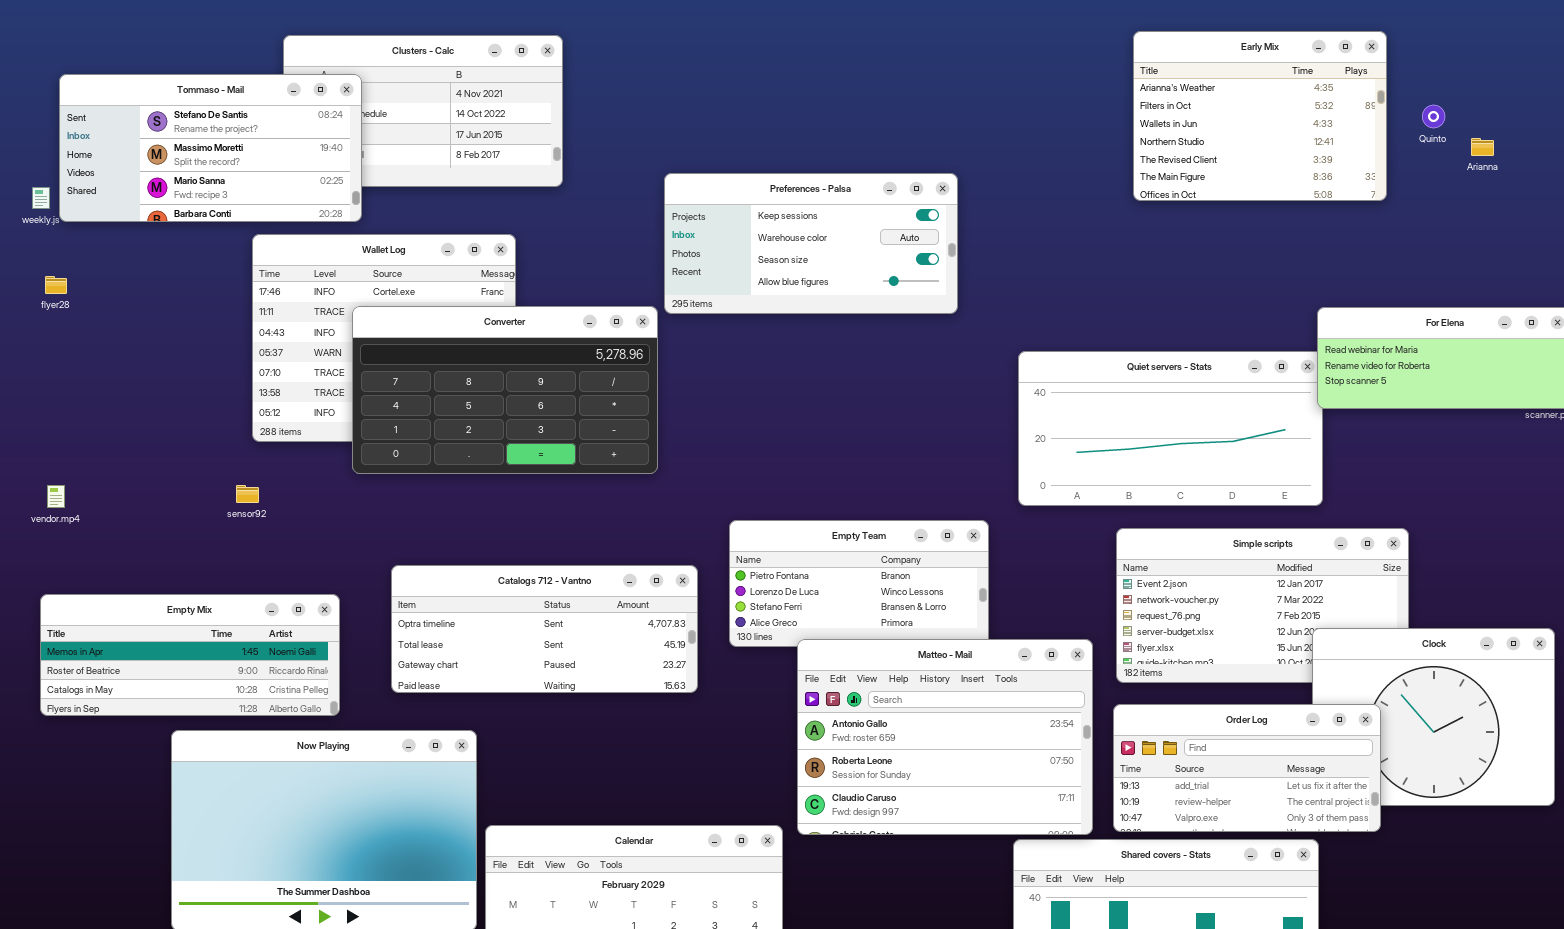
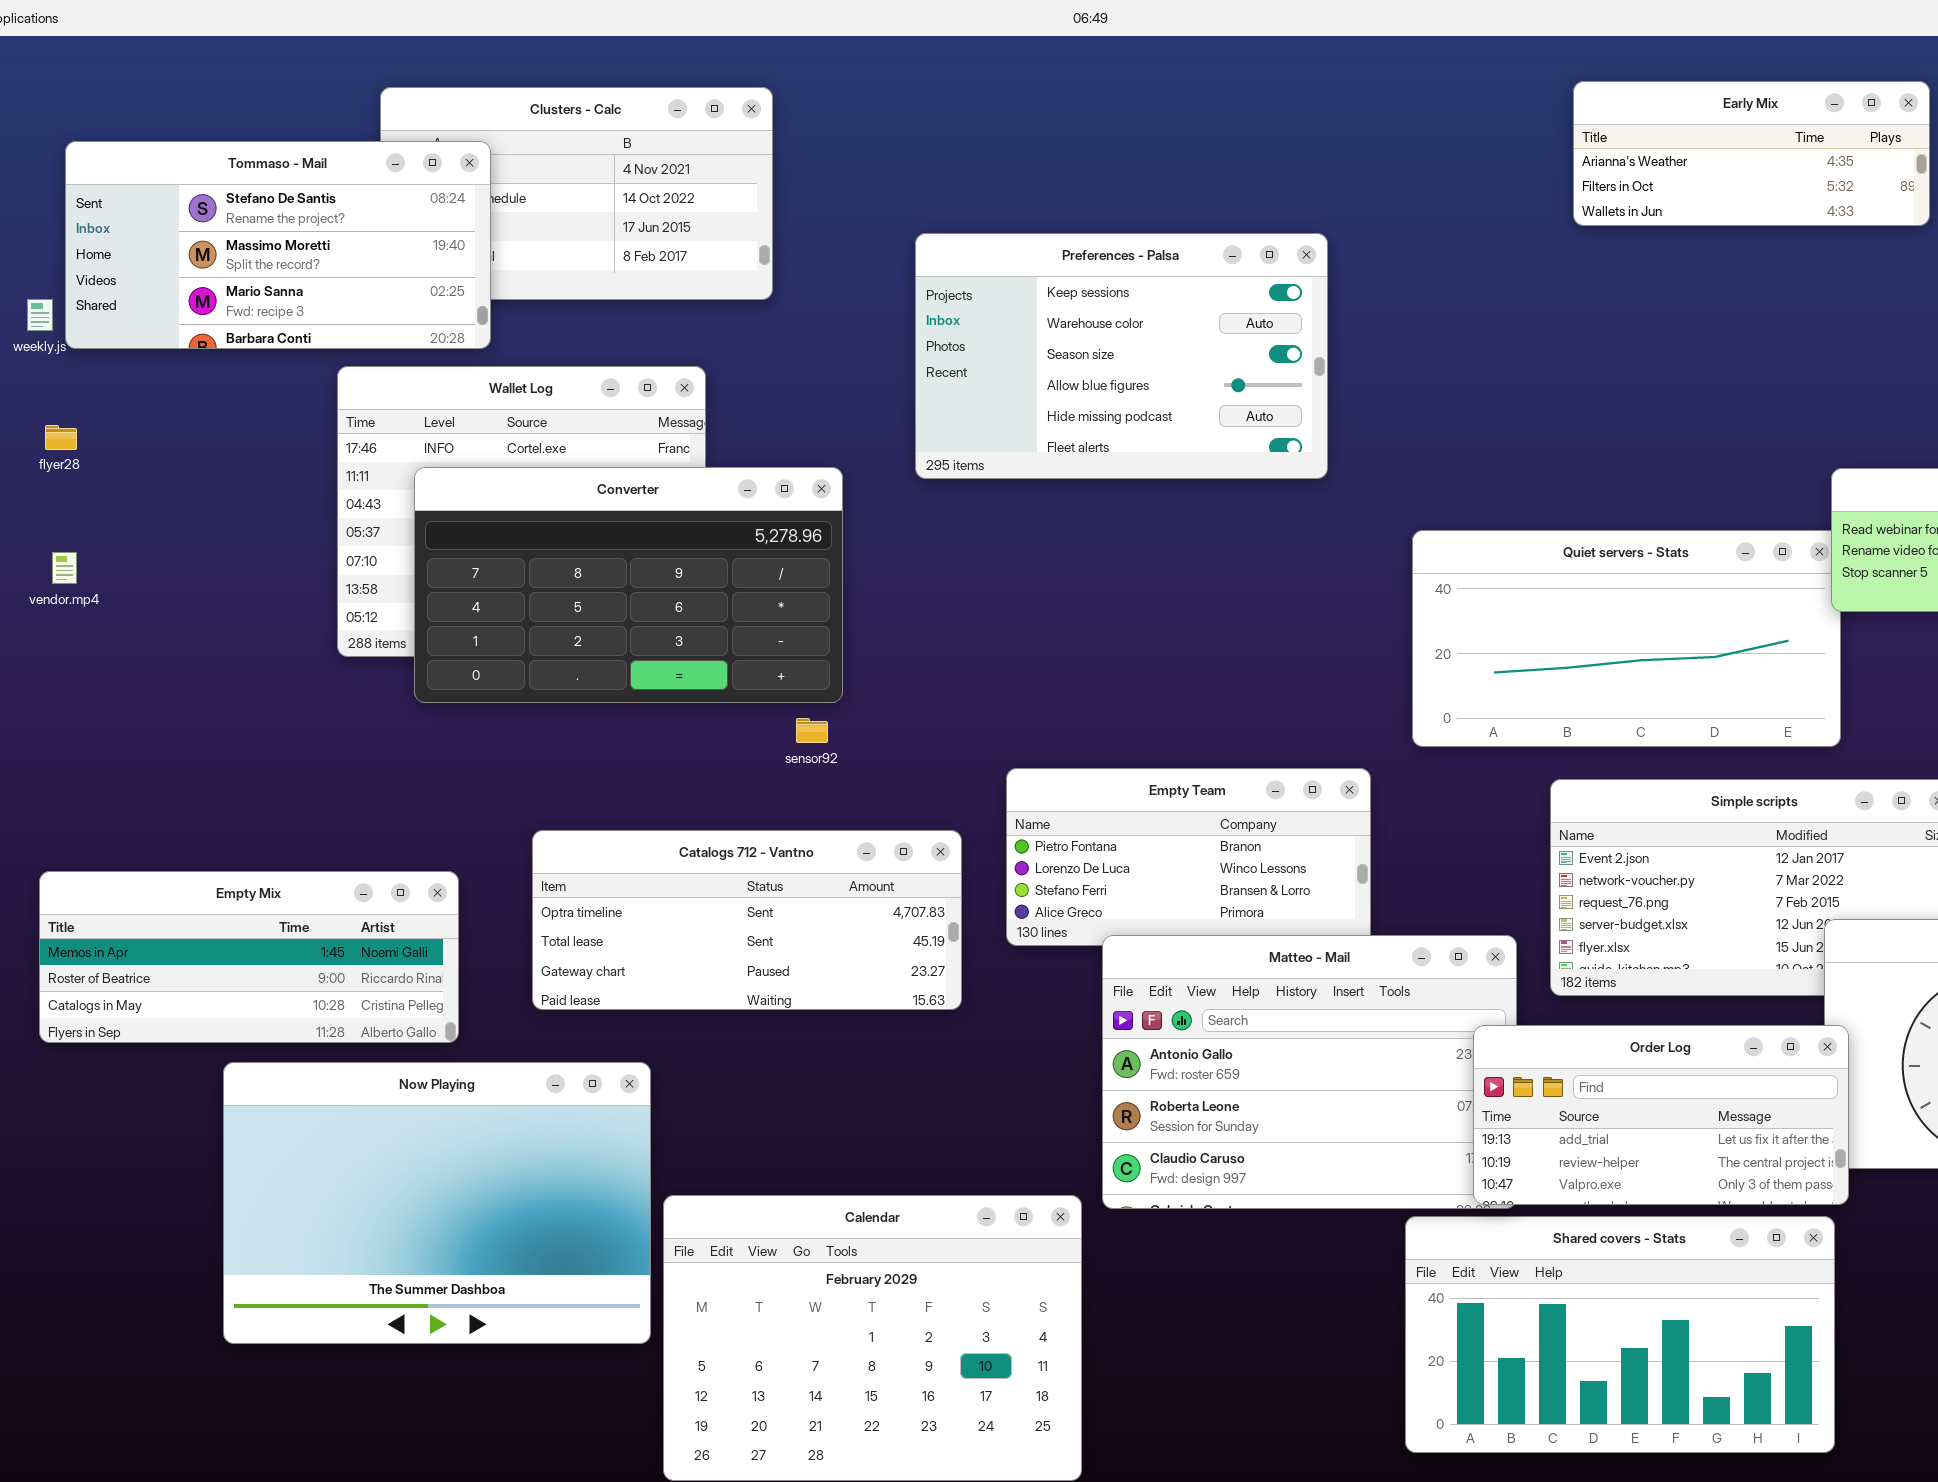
Early Mix: [1133,31,1387,201] -> [1573,81,1930,226], resized
Preferences - Palsa: [664,173,958,314] -> [915,233,1328,479], resized
Converter: [352,306,658,474] -> [414,467,843,703], moved
vendor.mp4: [47,485,65,508] -> [52,552,77,584], moved
sensor92: [236,485,259,503] -> [796,718,828,743], moved
Order Log: [1113,704,1381,832] -> [1473,1025,1849,1205], moved

